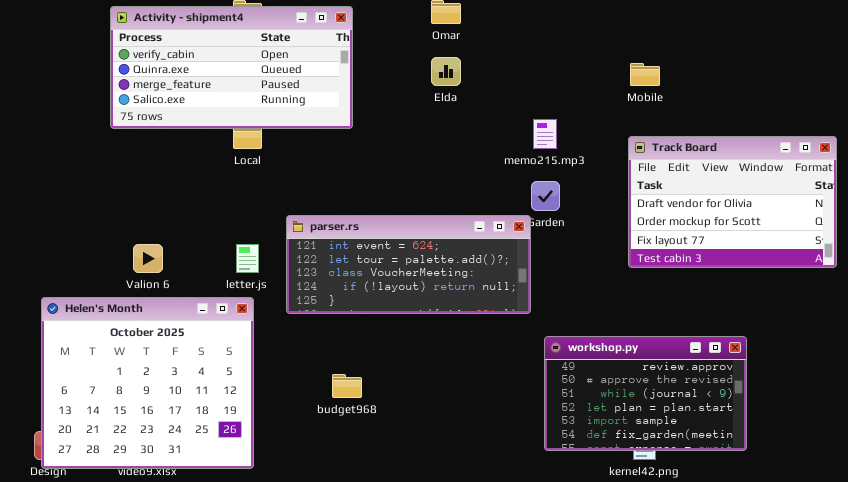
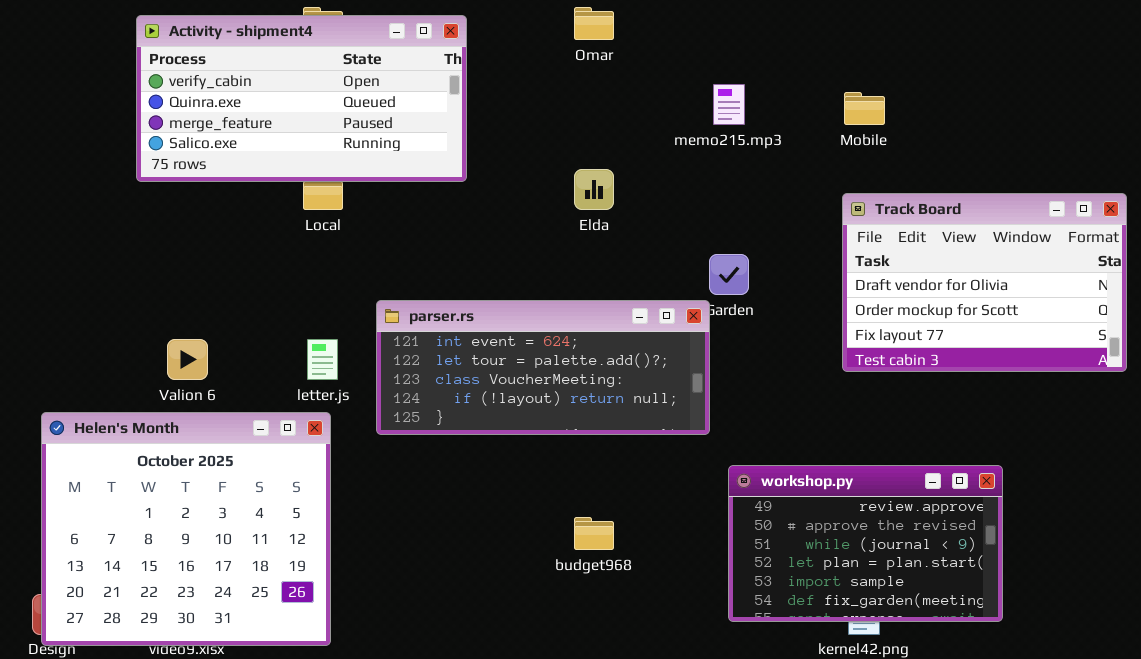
Elda: [431,57,461,86] -> [574,169,614,210], moved
memo215.mp3: [533,119,557,149] -> [713,84,745,125], moved
budget968: [332,374,362,398] -> [574,517,614,550], moved

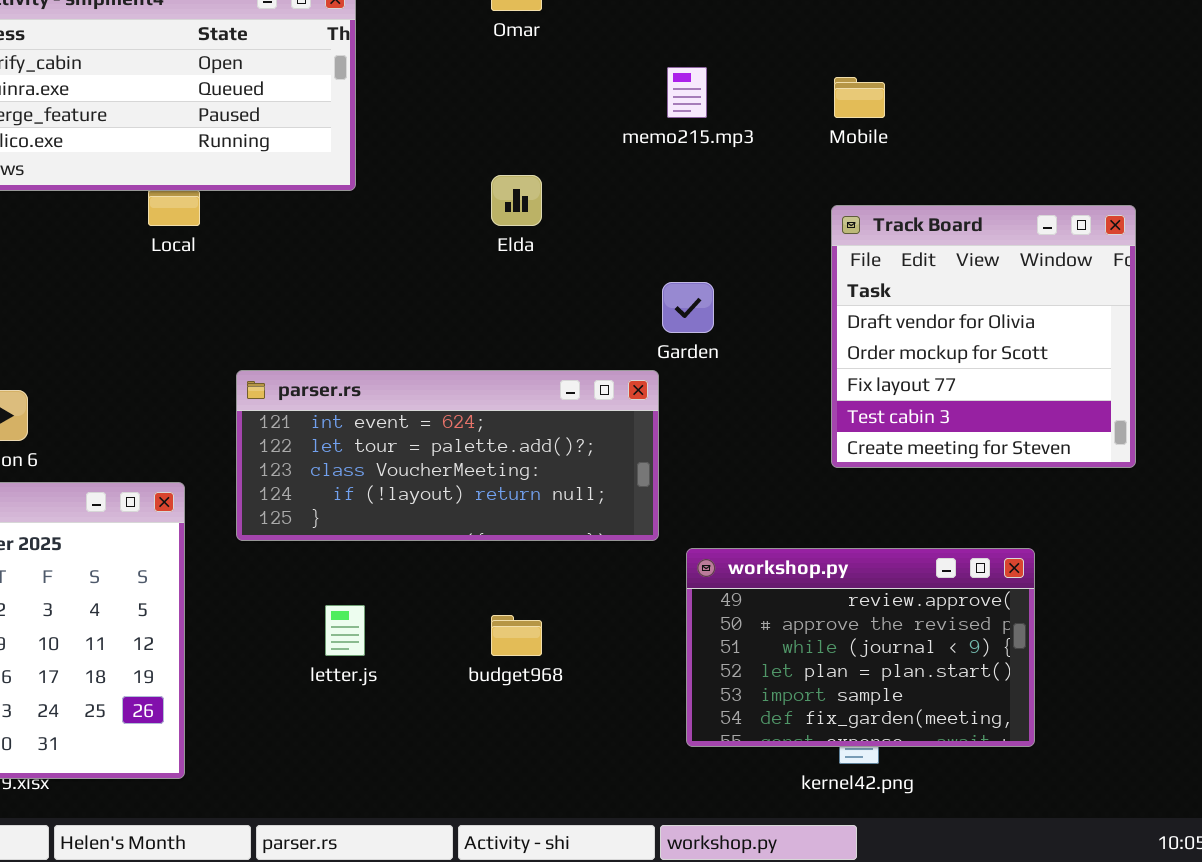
Track Board: [842,193,1127,372] -> [831,205,1136,468], resized
parser.rs: [376,300,710,435] -> [236,370,659,541], moved
letter.js: [307,339,338,380] -> [325,605,365,656], moved

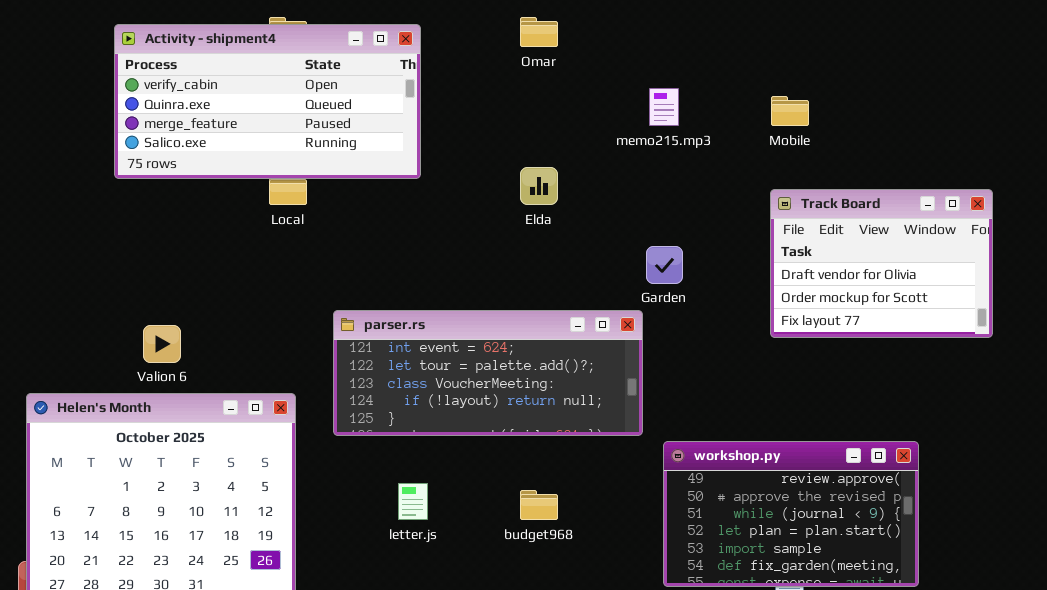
Track Board: [831,205,1136,468] -> [770,189,993,338], resized

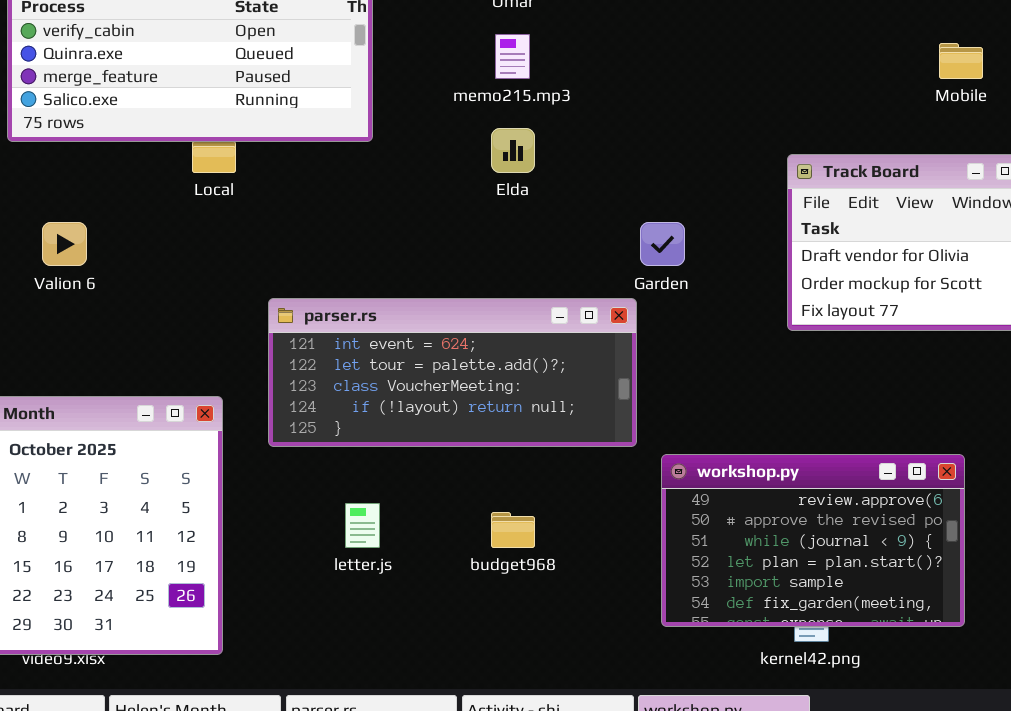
memo215.mp3: [649,88,679,126] -> [495,34,530,79], moved
Mobile: [771,96,809,126] -> [939,43,983,79], moved
Valion 6: [143,325,181,363] -> [42,222,87,266], moved

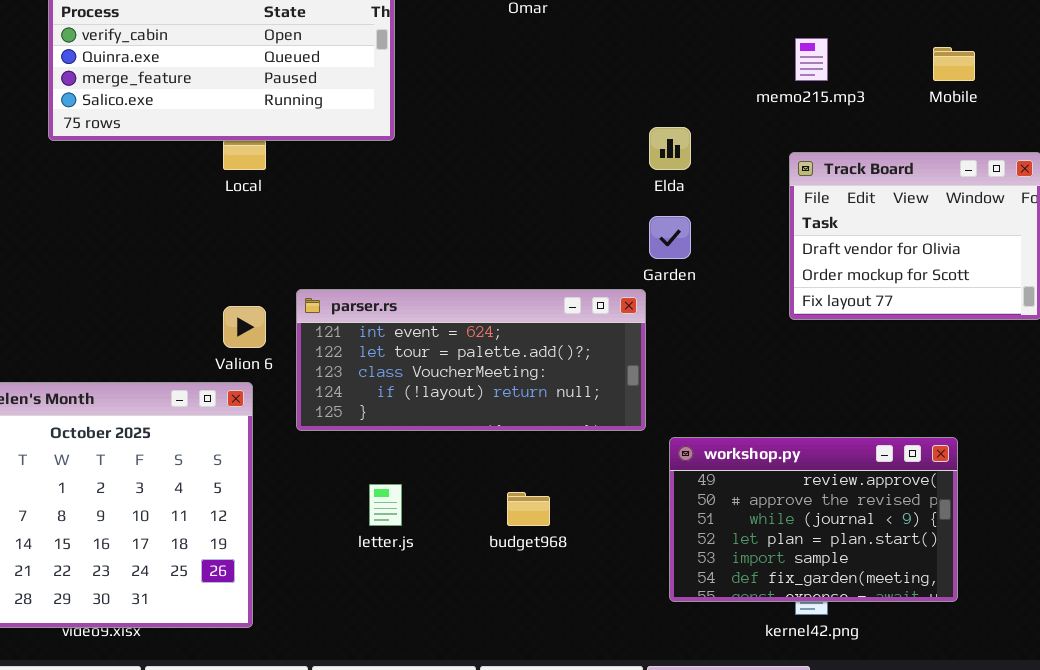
memo215.mp3: [495,34,530,79] -> [795,38,828,81], moved
Elda: [491,128,535,173] -> [649,127,691,170], moved
Valion 6: [42,222,87,266] -> [223,306,266,348], moved

